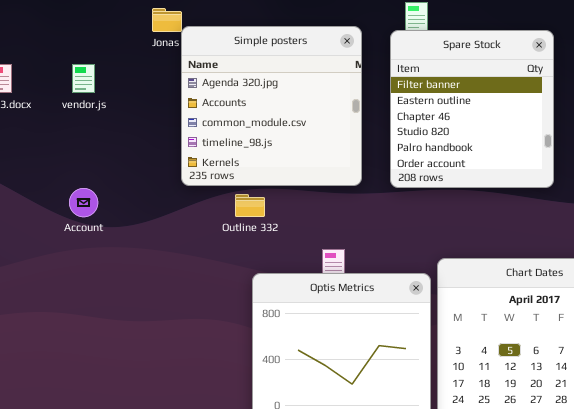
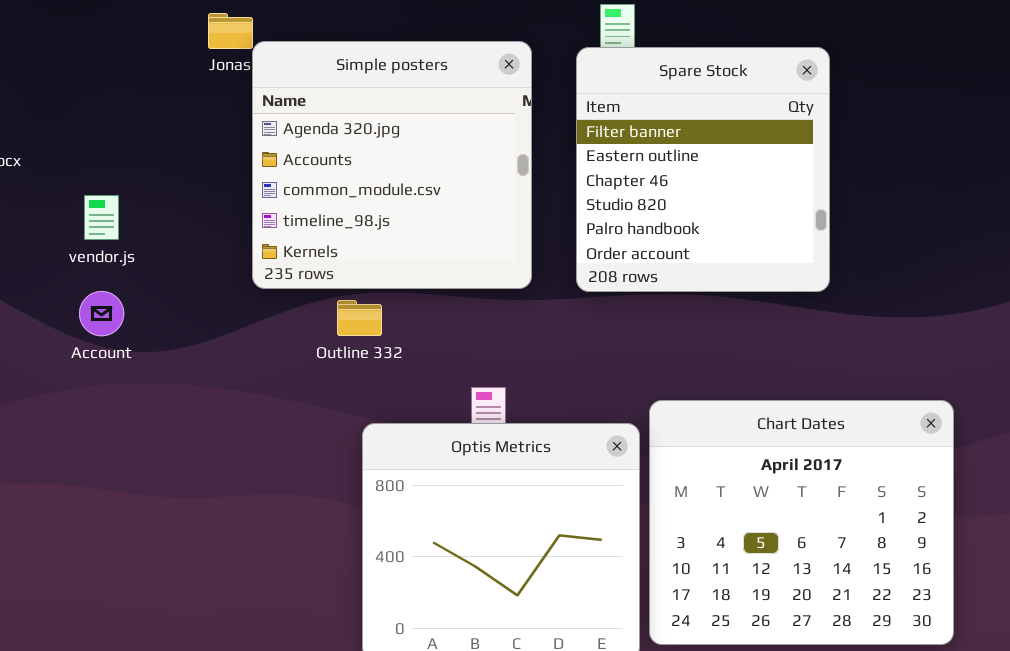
vendor.js: [72,64,95,93] -> [84,195,119,240], moved

